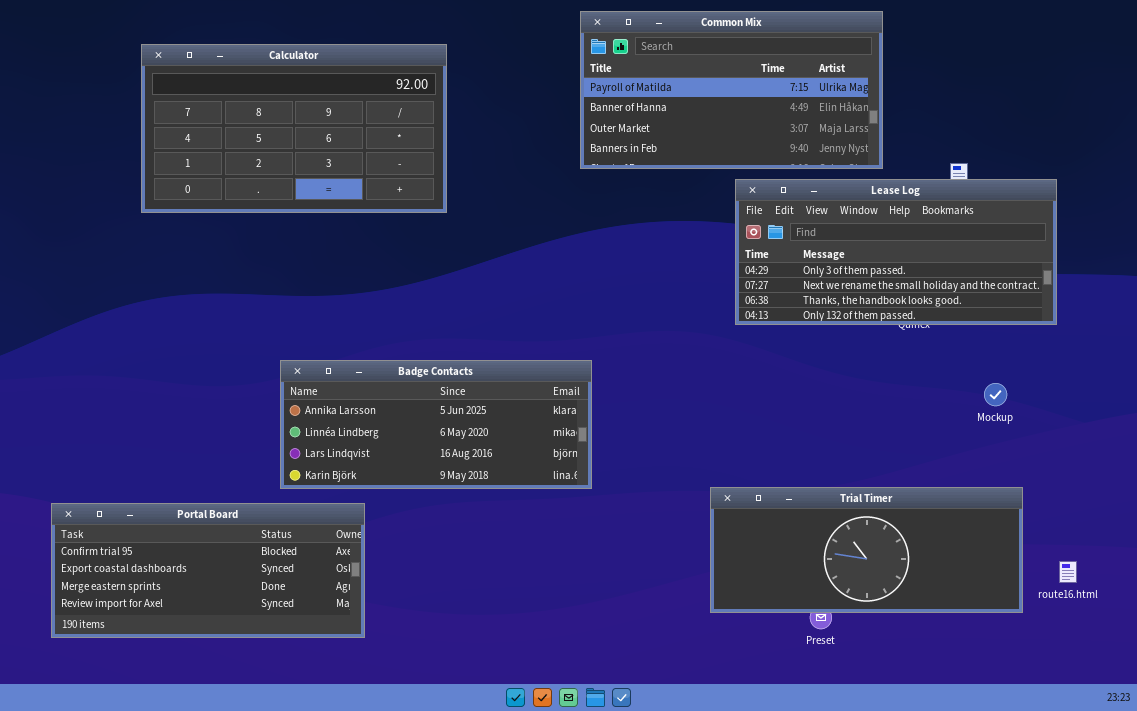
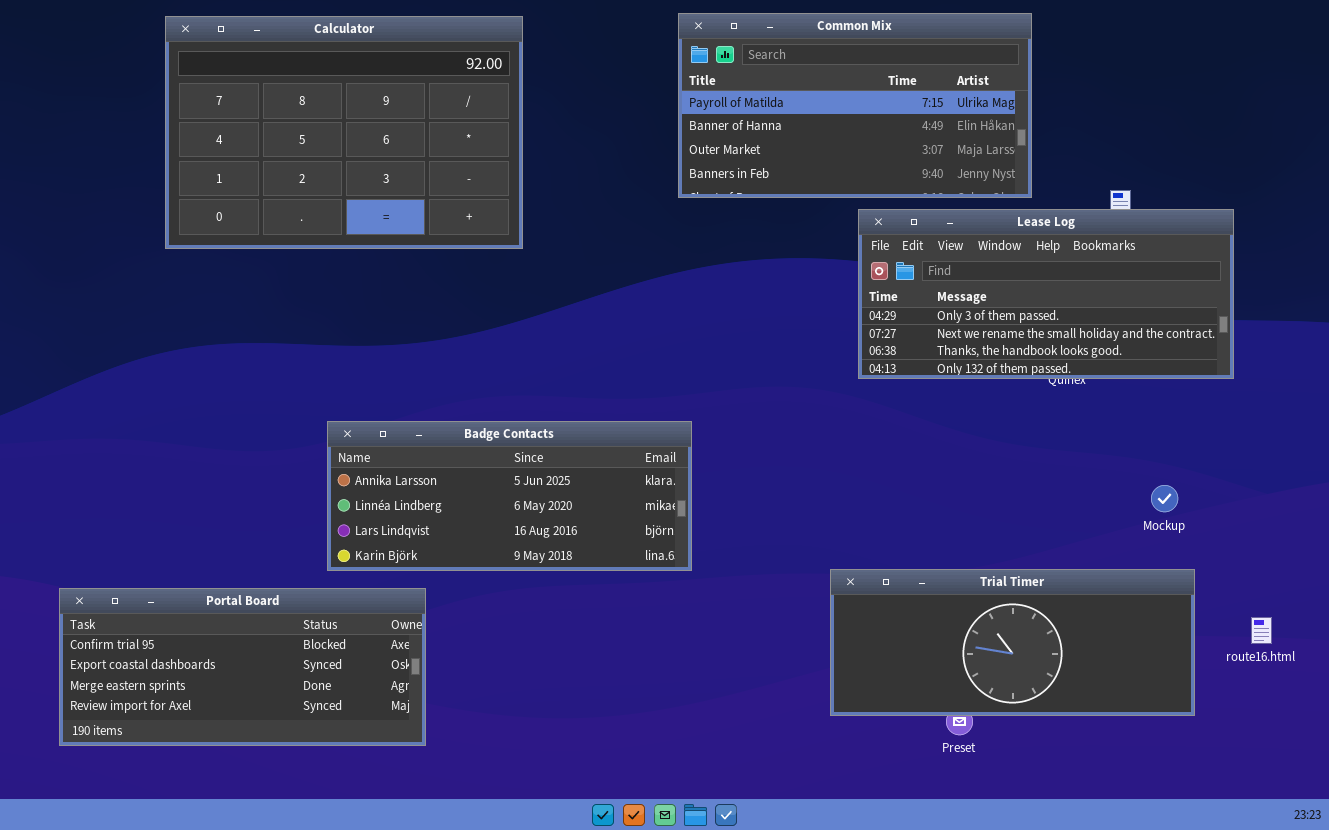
Calculator: [141,44,447,213] -> [165,16,523,249], resized
Mockup: [984,383,1007,406] -> [1151,485,1178,512], moved
route16.html: [1059,561,1077,583] -> [1251,617,1272,644], moved

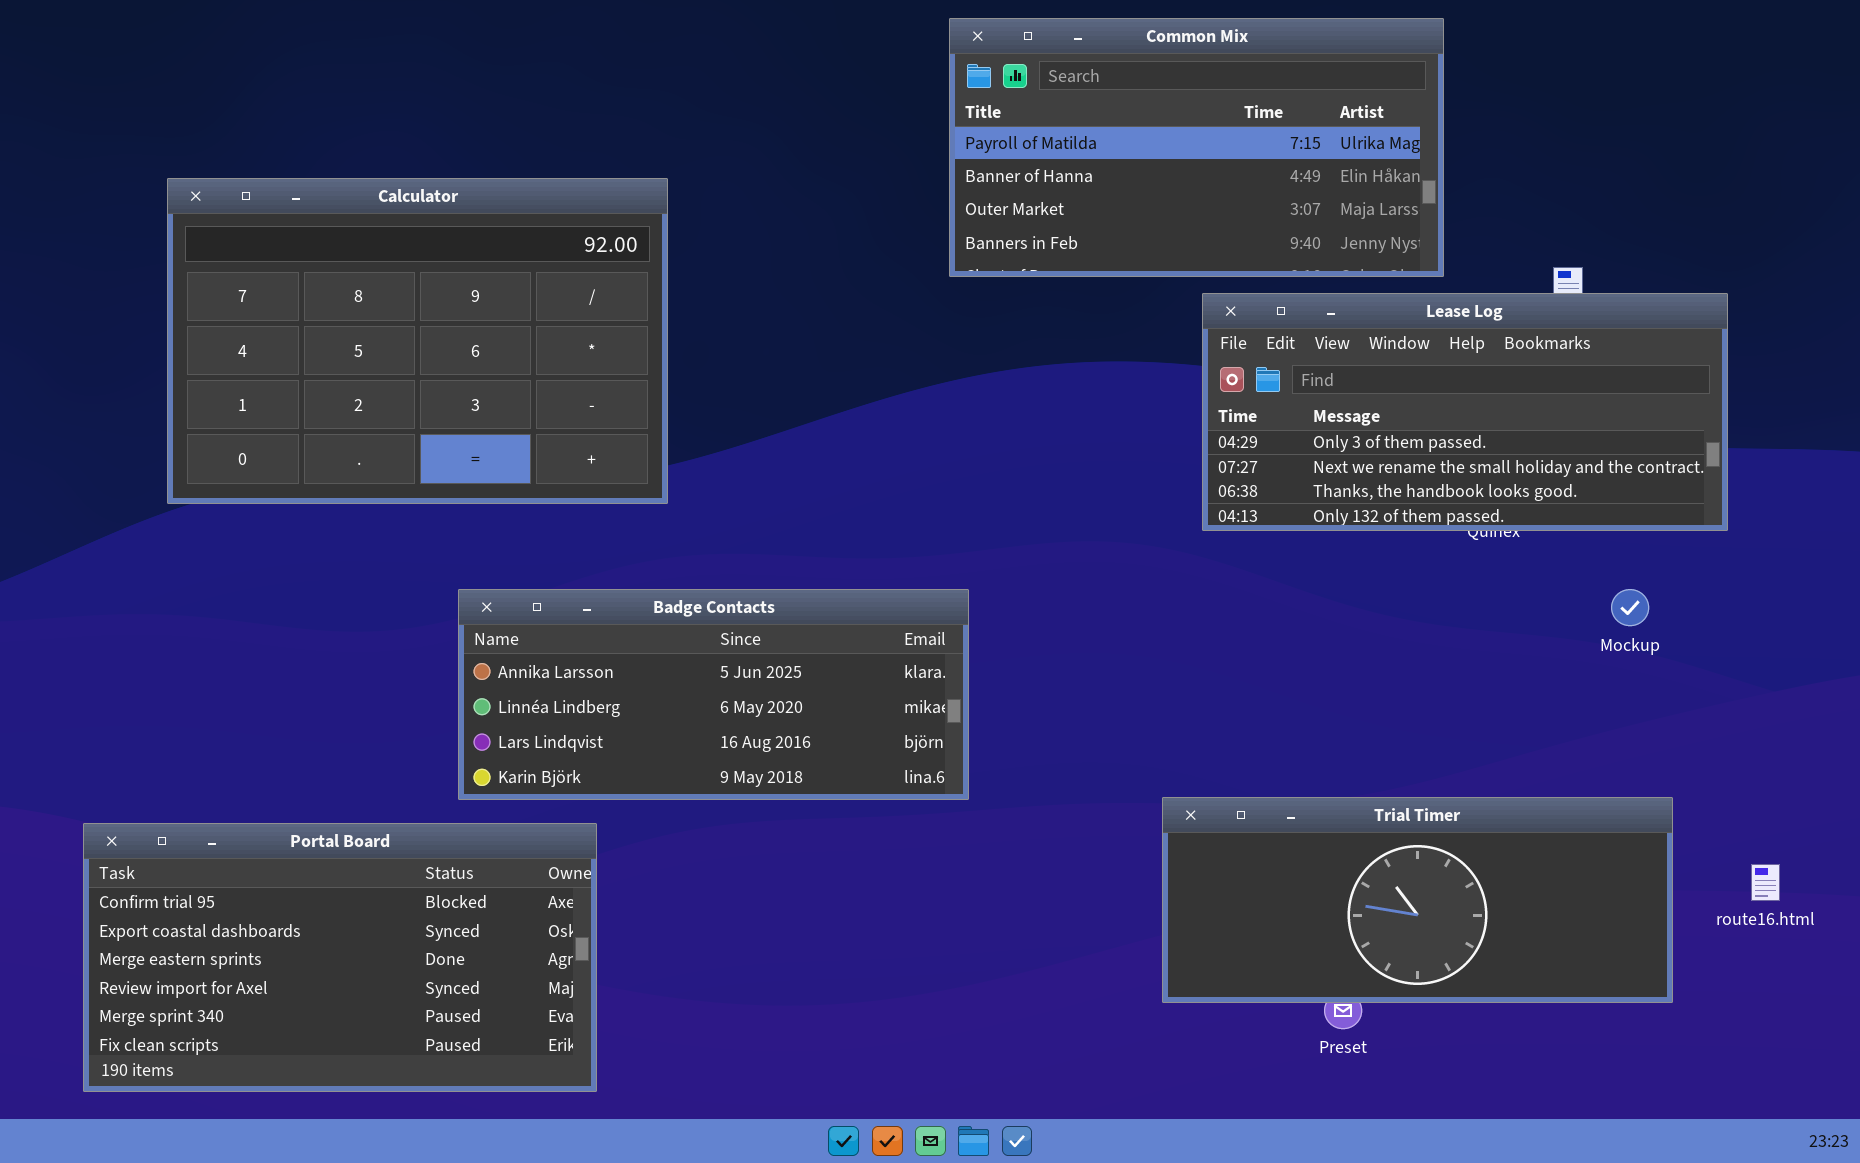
Calculator: [165,16,523,249] -> [167,178,668,504], moved
Mockup: [1151,485,1178,512] -> [1611,589,1649,626], moved
Portal Board: [59,588,426,746] -> [83,823,597,1092], resized

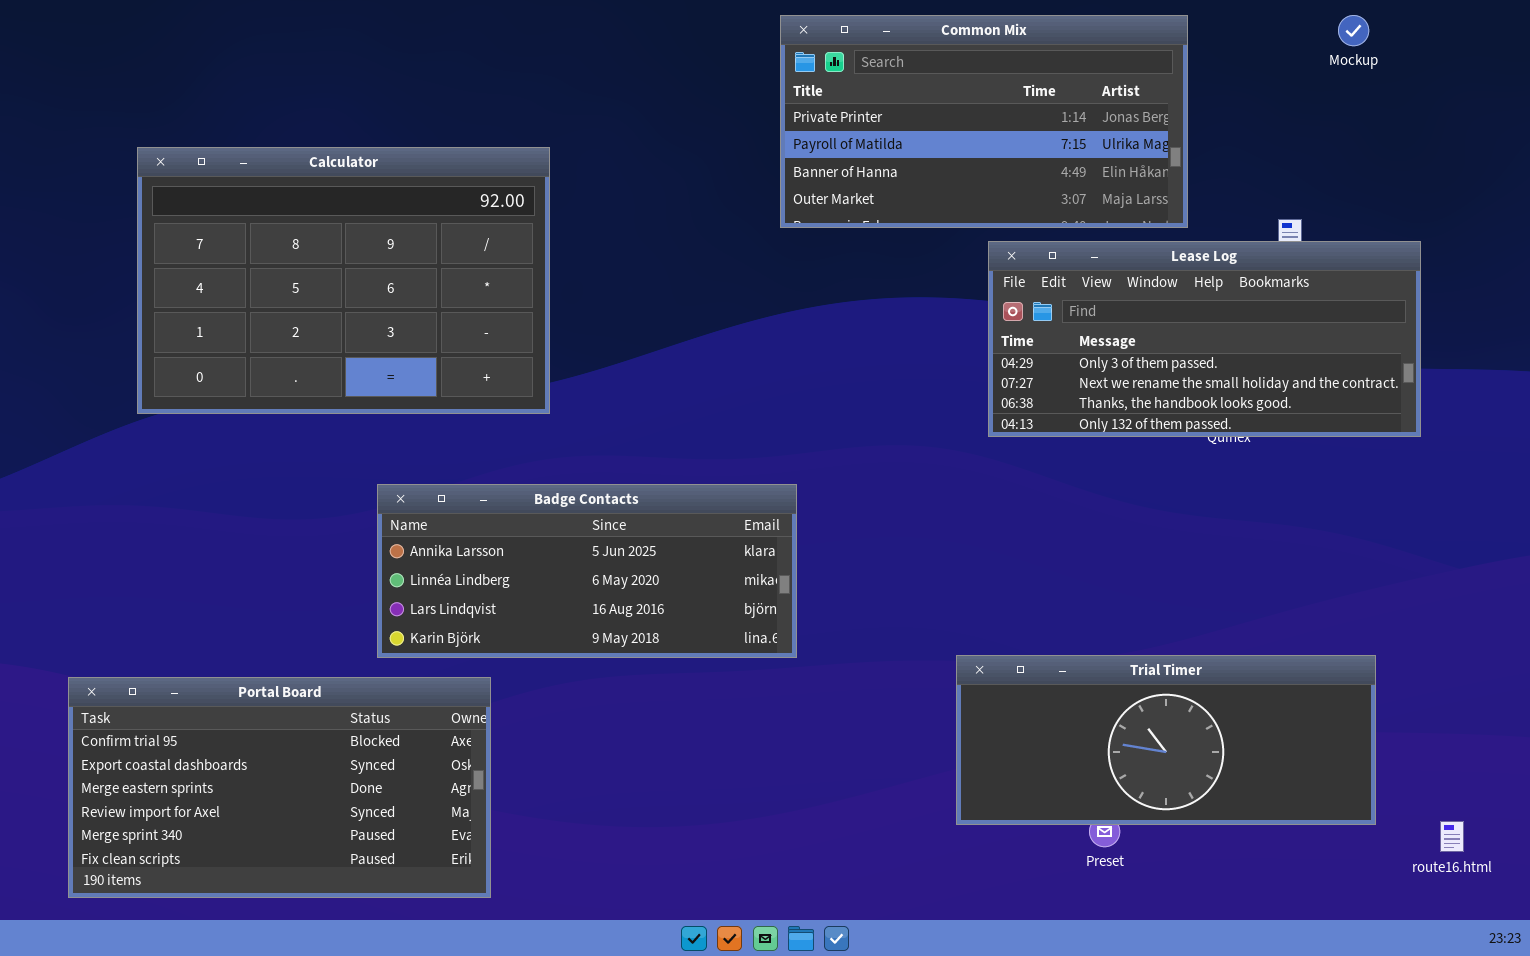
Common Mix: [949,18,1444,277] -> [780,15,1188,228], scrolled up 1 row
Mockup: [1611,589,1649,626] -> [1338,15,1369,46], moved
route16.html: [1751,864,1780,901] -> [1440,821,1464,852], moved

